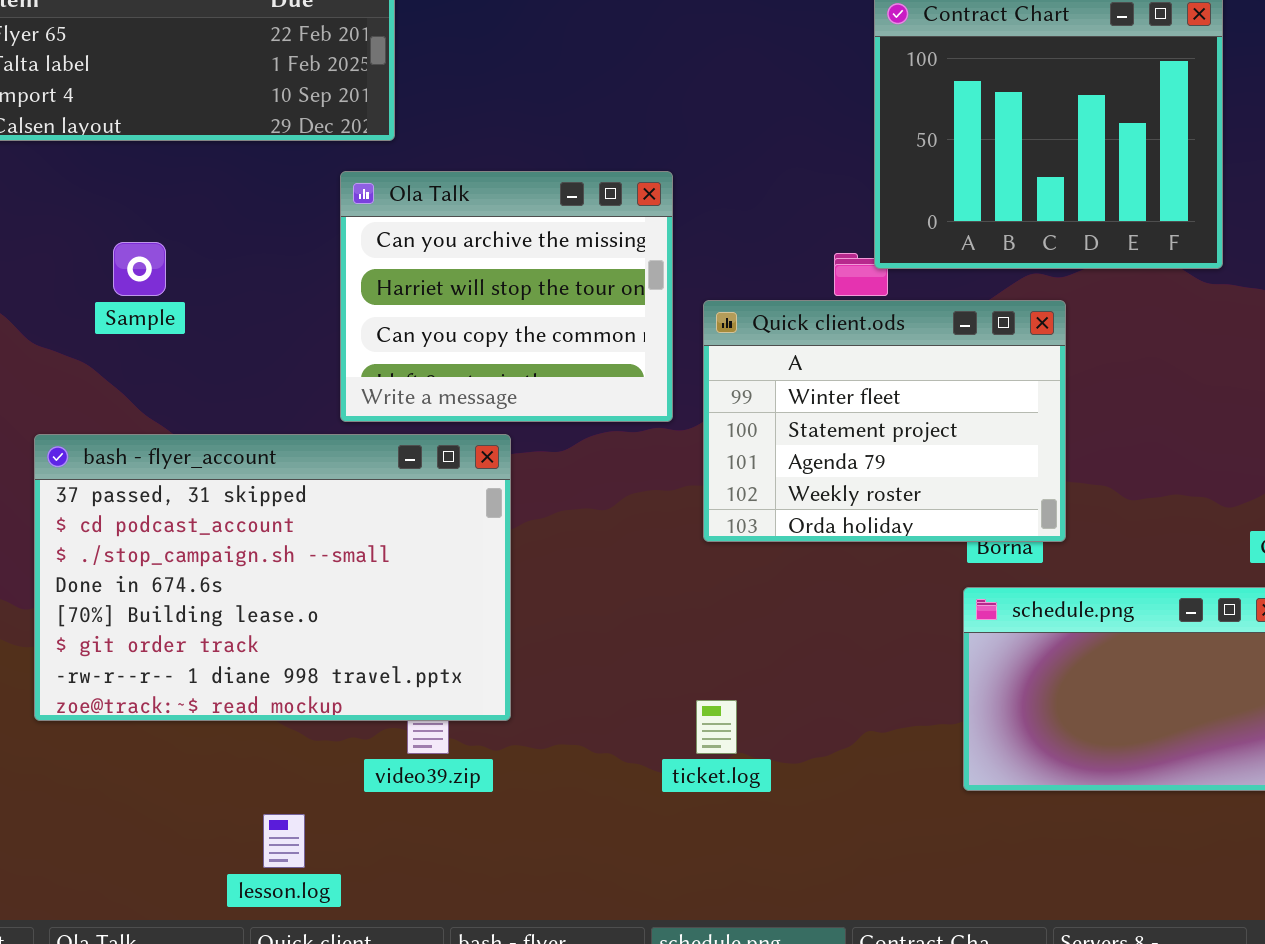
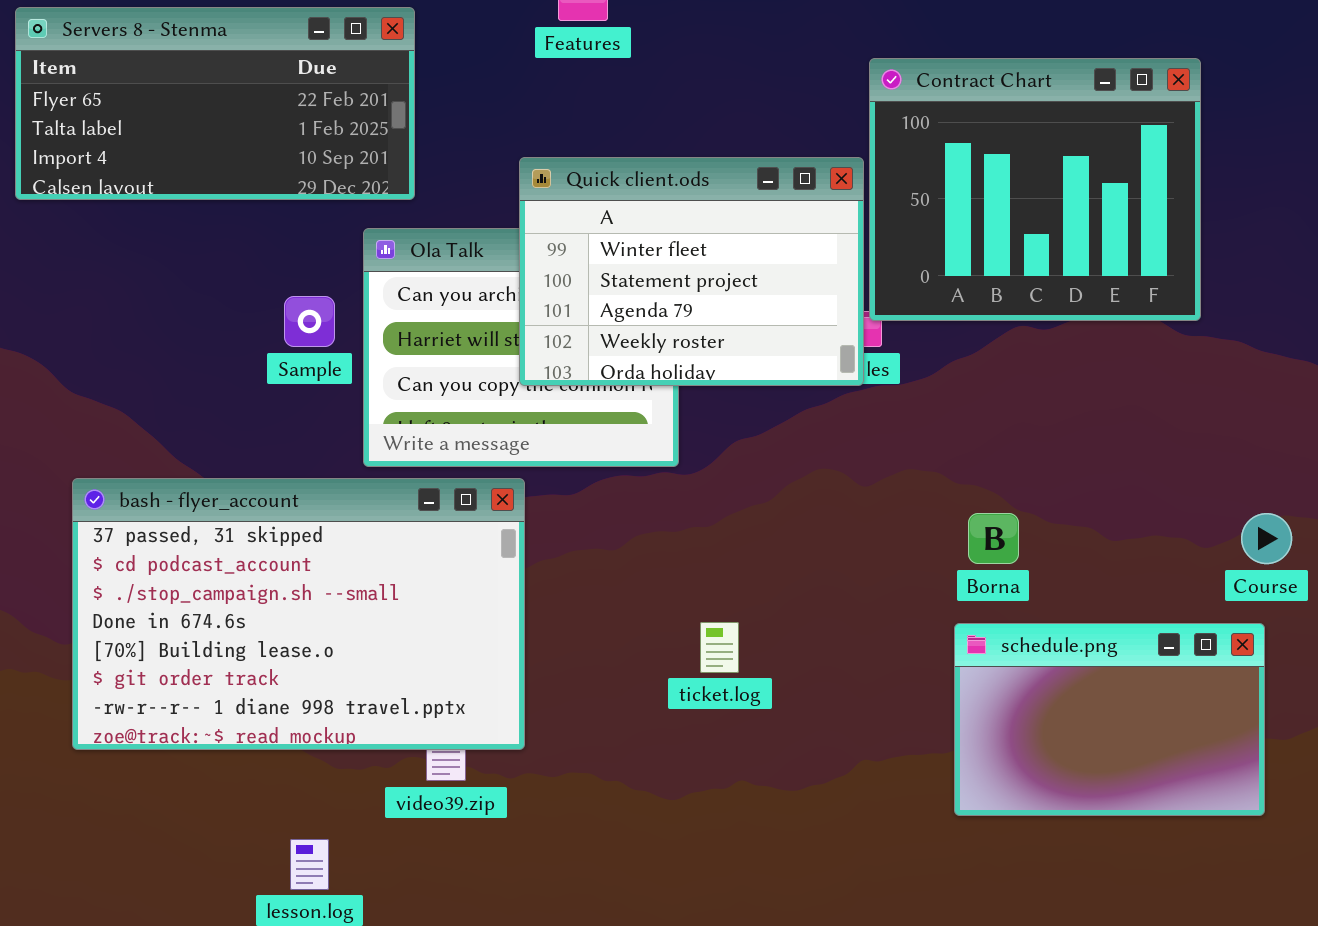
Sample: [113,242,166,296] -> [284,296,335,347], moved
Quick client.ods: [703,300,1066,542] -> [519,157,864,386], moved
ticket.log: [696,700,737,754] -> [700,622,739,673], moved

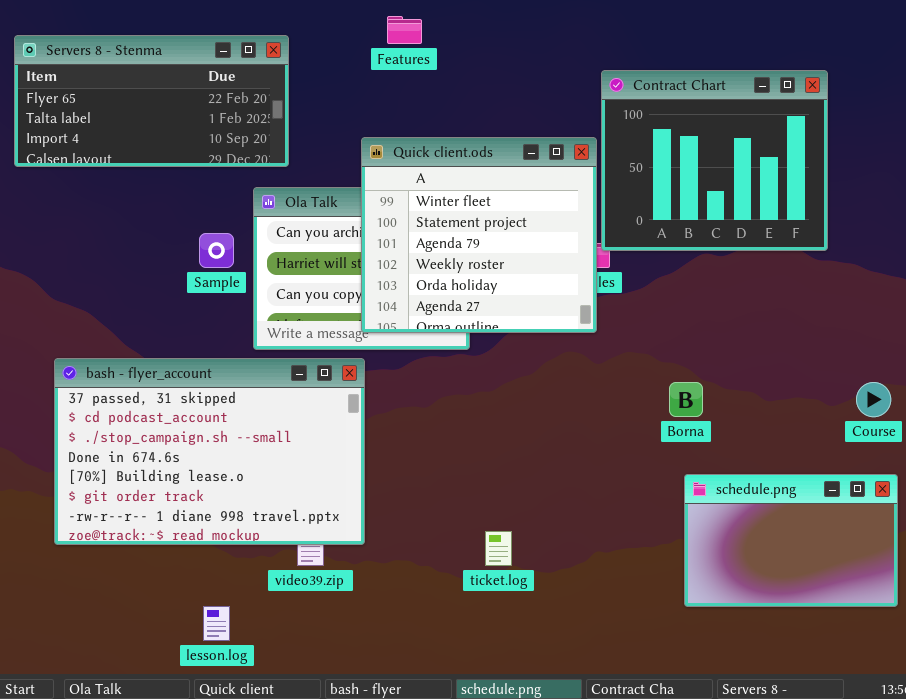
Quick client.ods: [519,157,864,386] -> [361,137,597,333], resized
ticket.log: [700,622,739,673] -> [485,531,512,566], moved
schedule.png: [954,623,1265,816] -> [684,474,898,607], moved

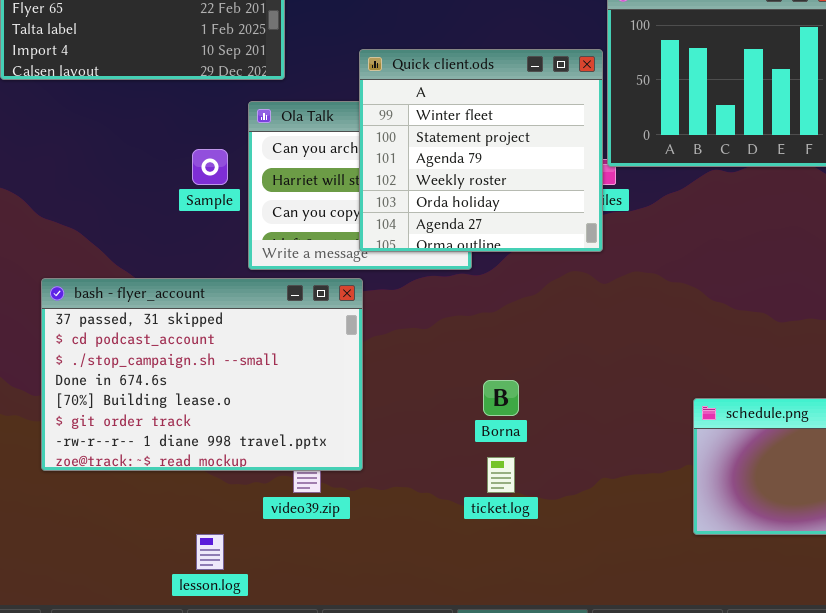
Borna: [669,382,703,417] -> [483,380,519,416], moved

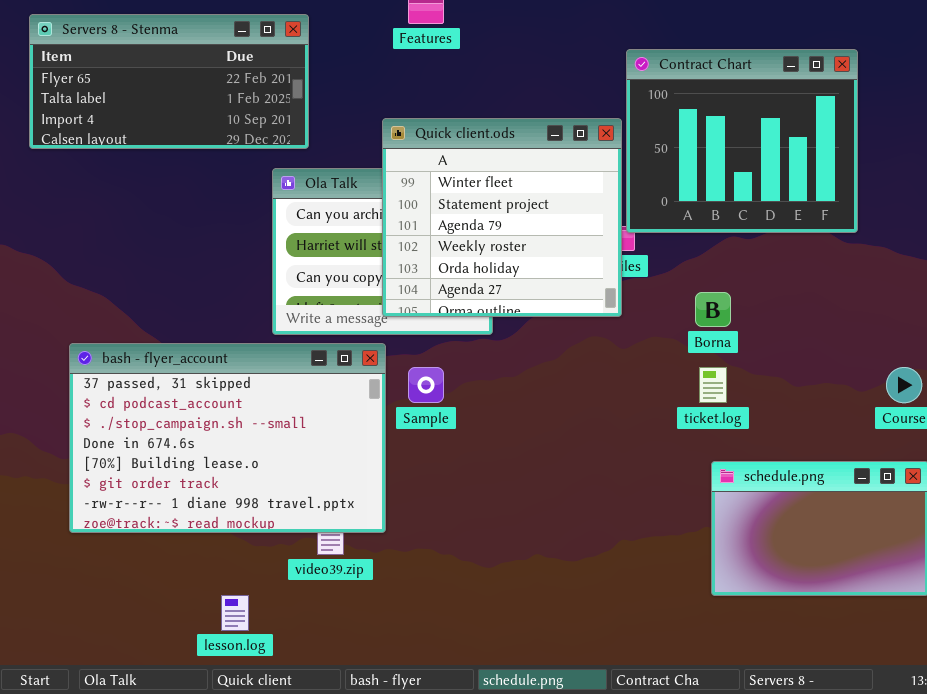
Sample: [192,149,228,185] -> [408,367,444,403], moved
Borna: [483,380,519,416] -> [695,292,731,327], moved
ticket.log: [487,457,515,493] -> [699,367,727,403], moved

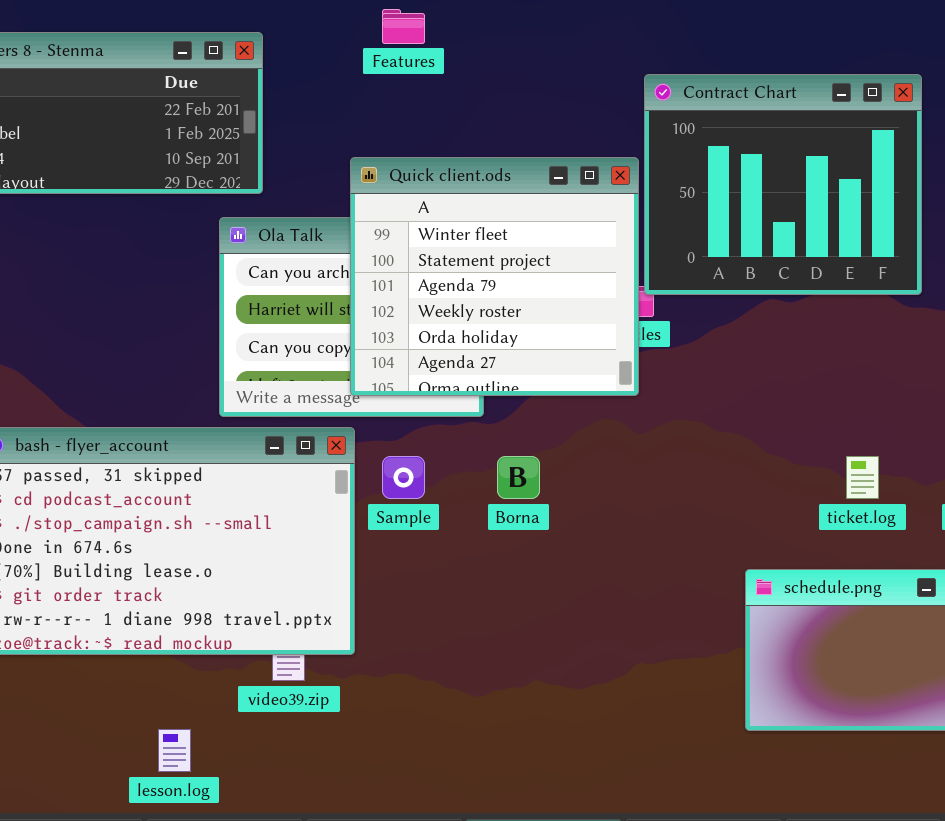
Borna: [695,292,731,327] -> [497,456,540,499], moved
ticket.log: [699,367,727,403] -> [846,456,879,499], moved

